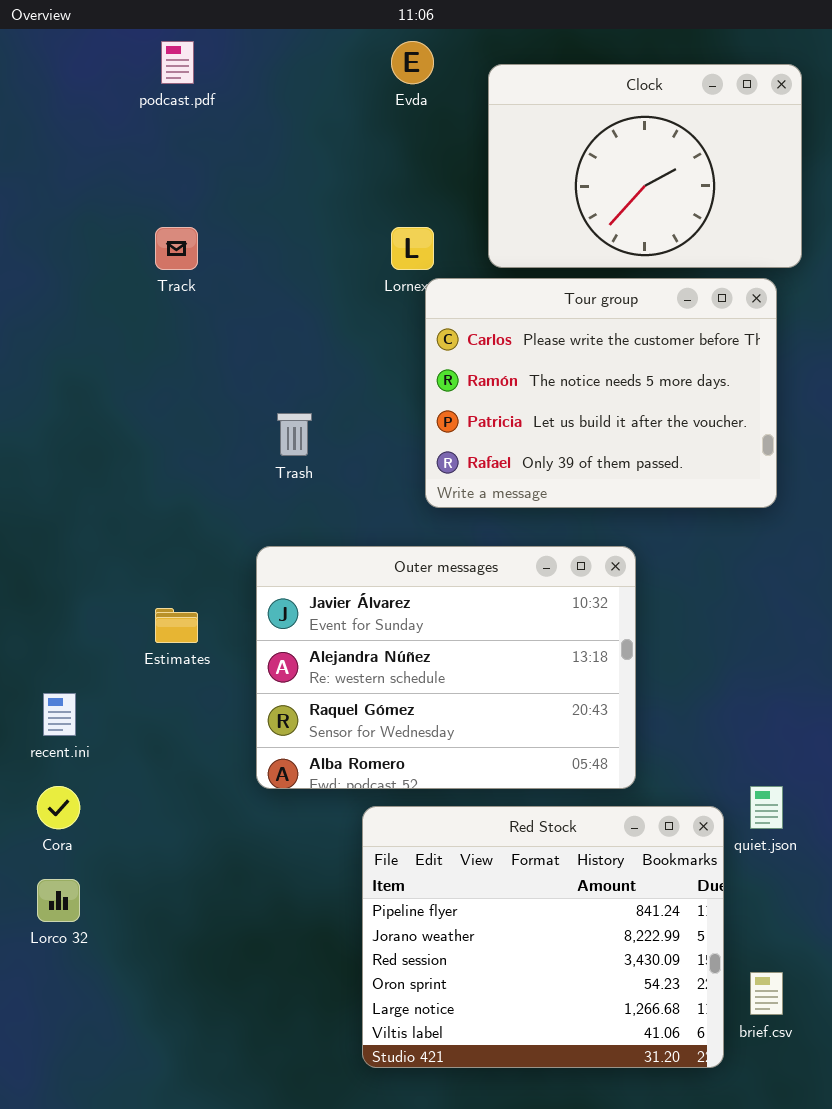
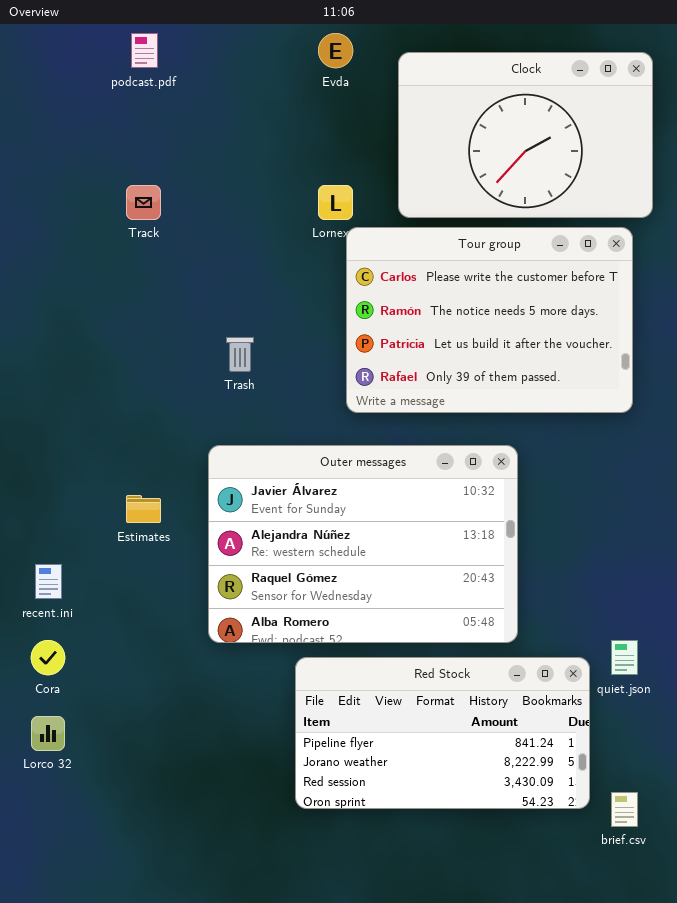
Red Stock: [362,806,724,1068] -> [295,657,590,809], resized

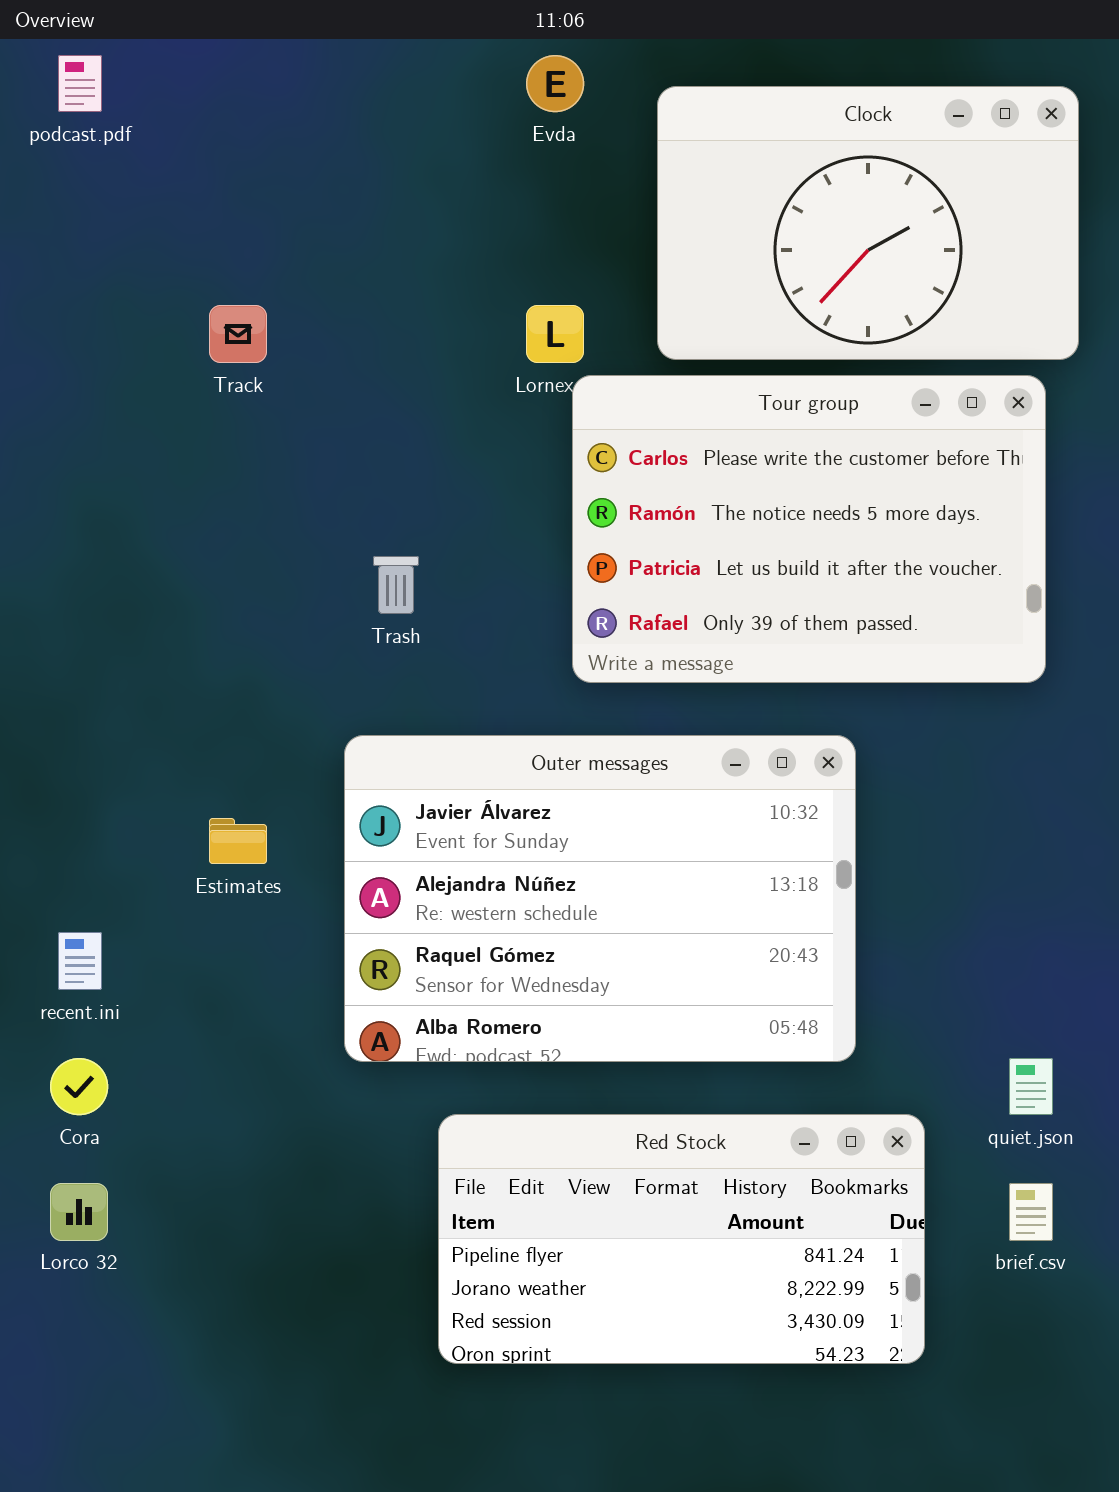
podcast.pdf: [131,33,158,68] -> [58,55,102,112], moved
Red Stock: [295,657,590,809] -> [438,1114,925,1364], moved
brief.csv: [611,792,638,827] -> [1009,1183,1053,1241], moved

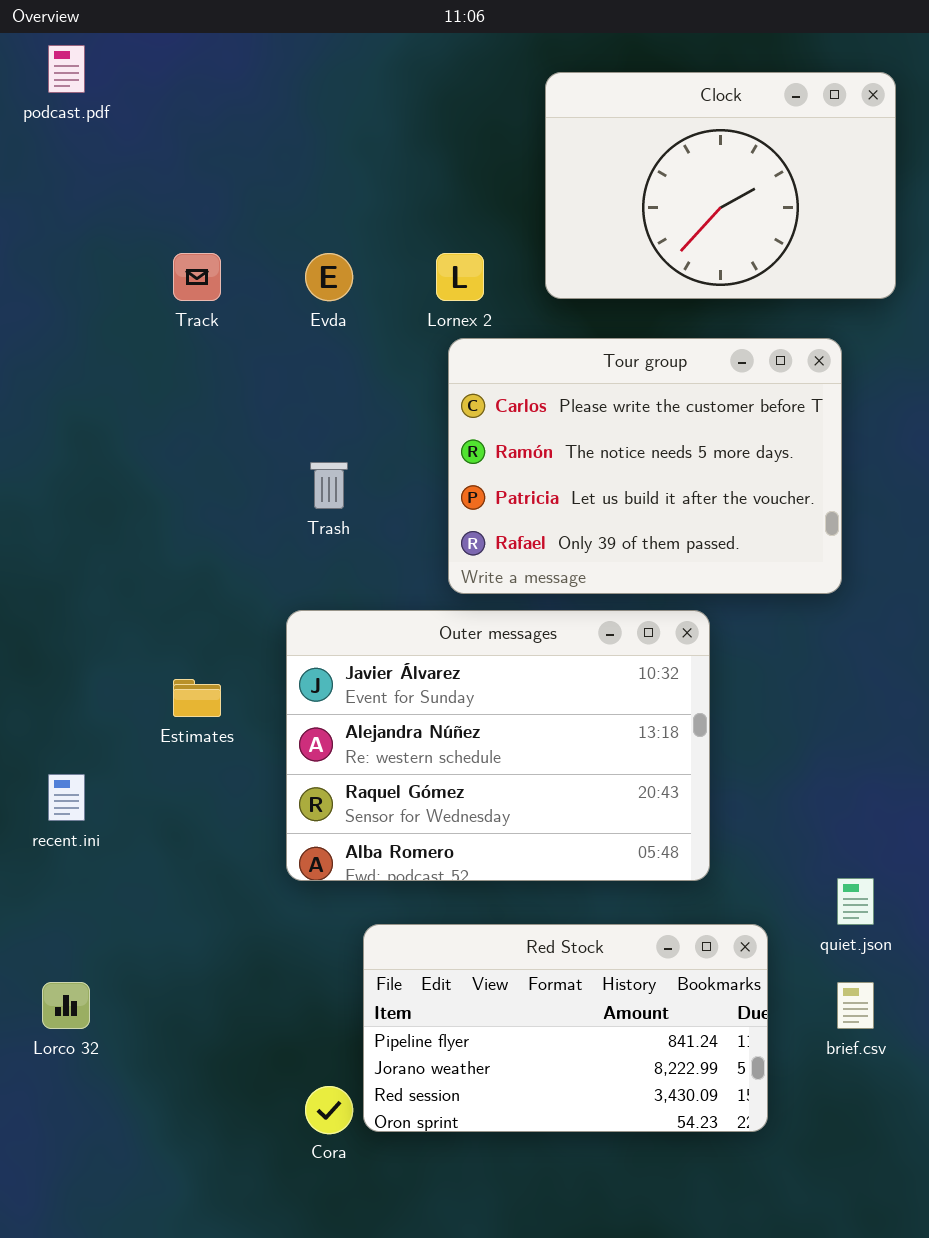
Evda: [526,55,584,112] -> [305,253,353,301], moved
Tour group: [572,375,1046,683] -> [448,338,842,594], moved
Cora: [50,1058,108,1115] -> [305,1086,353,1134], moved

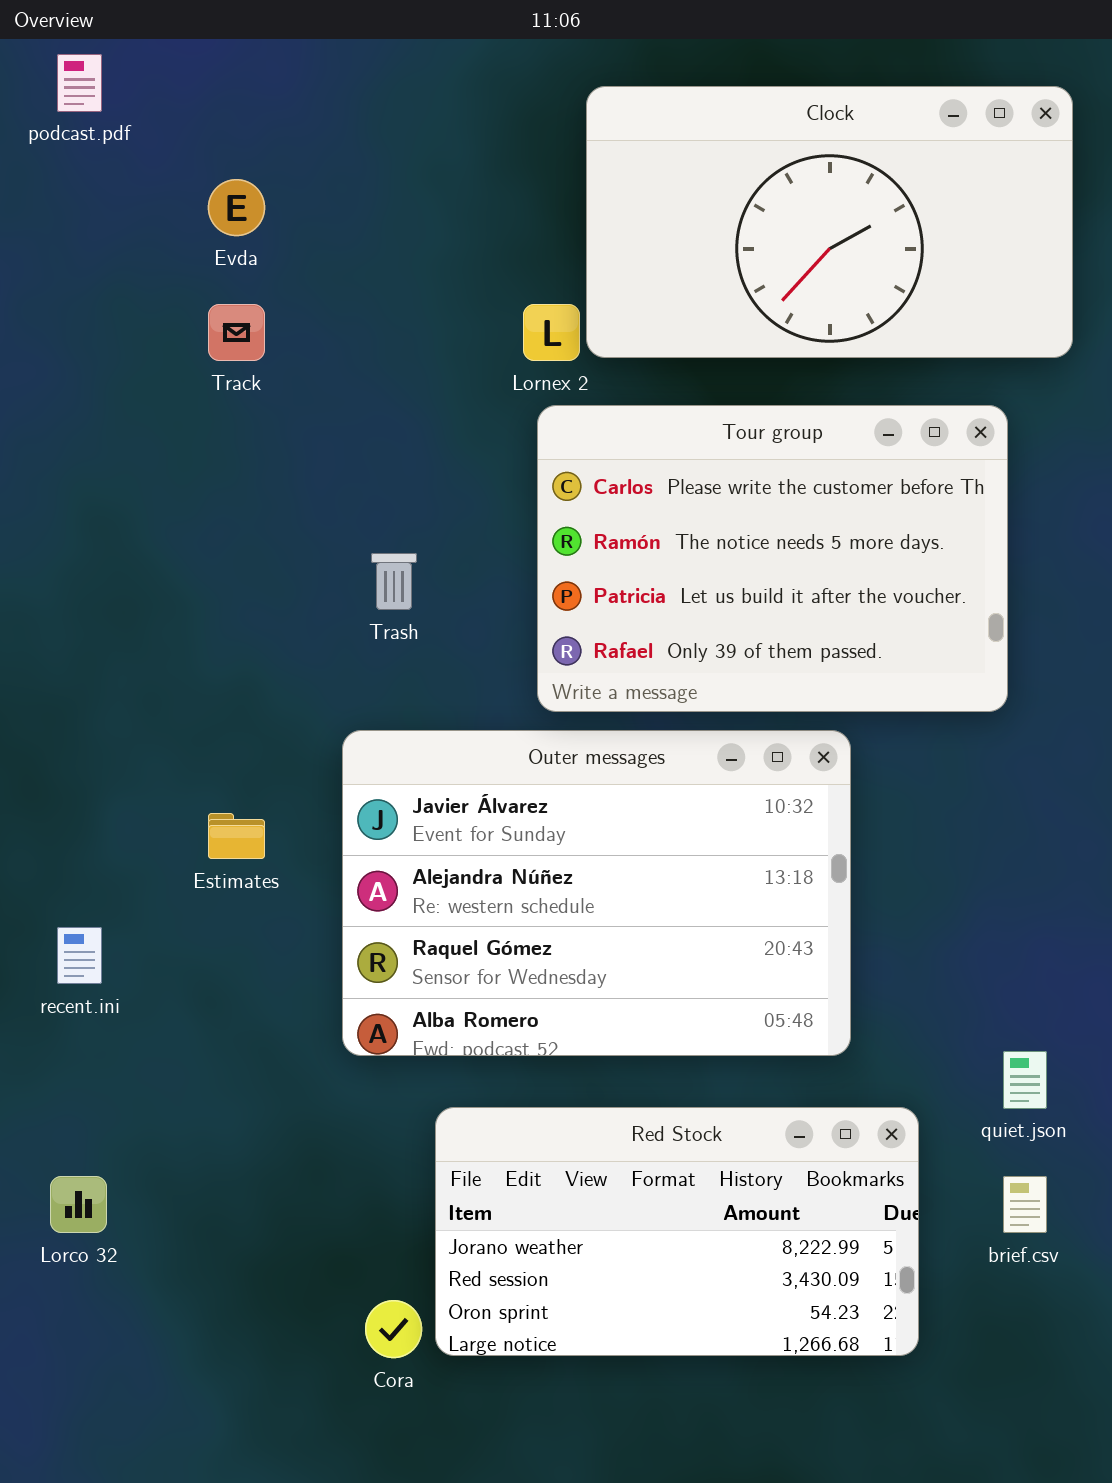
Clock: [545,72,896,299] -> [586,86,1073,358], resized
Evda: [305,253,353,301] -> [208,179,265,236], moved
Red Stock: [363,924,768,1132] -> [435,1107,919,1356], scrolled down 1 row

